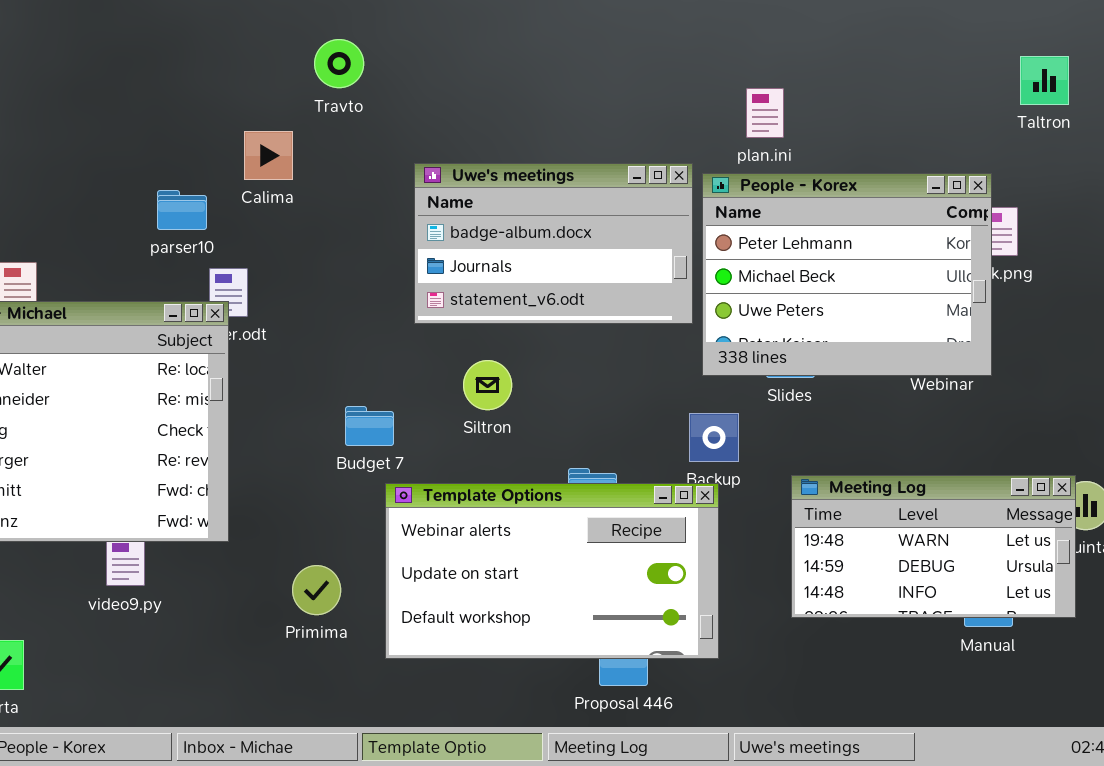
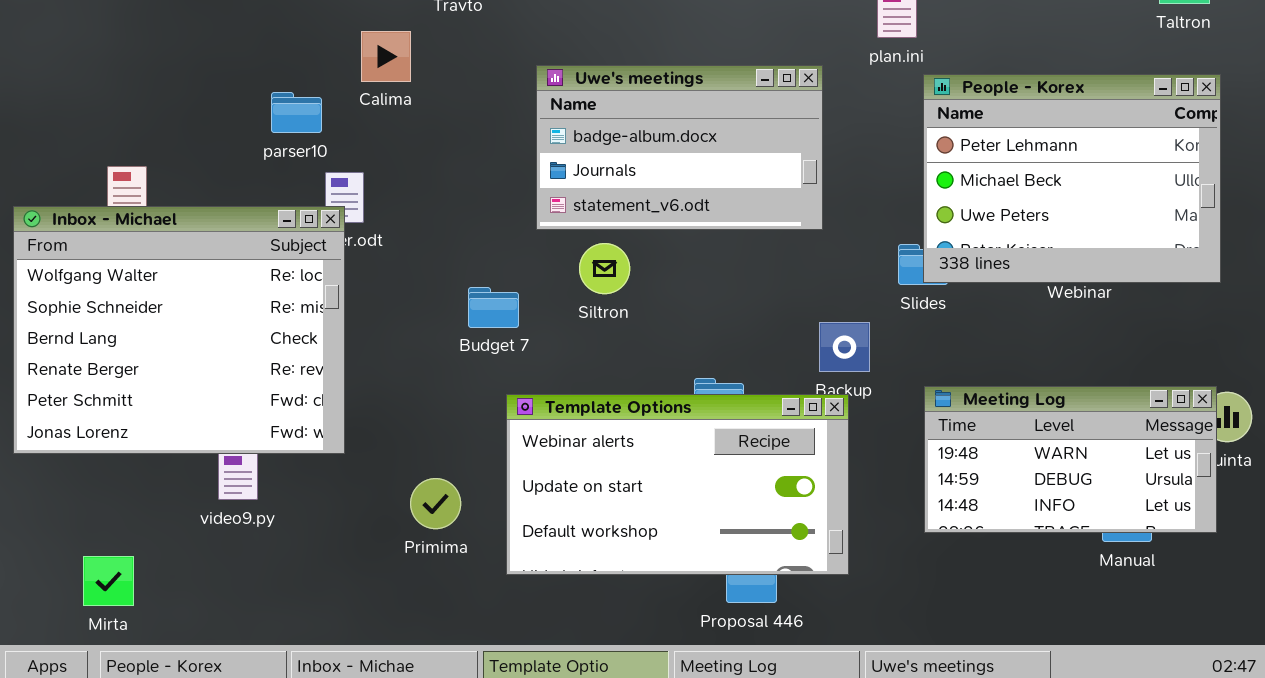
People - Korex: [702,173,992,376] -> [923,74,1221,283], moved
Siltron: [463,360,512,410] -> [579,243,630,294], moved
Budget 7: [345,406,394,446] -> [468,287,519,328], moved

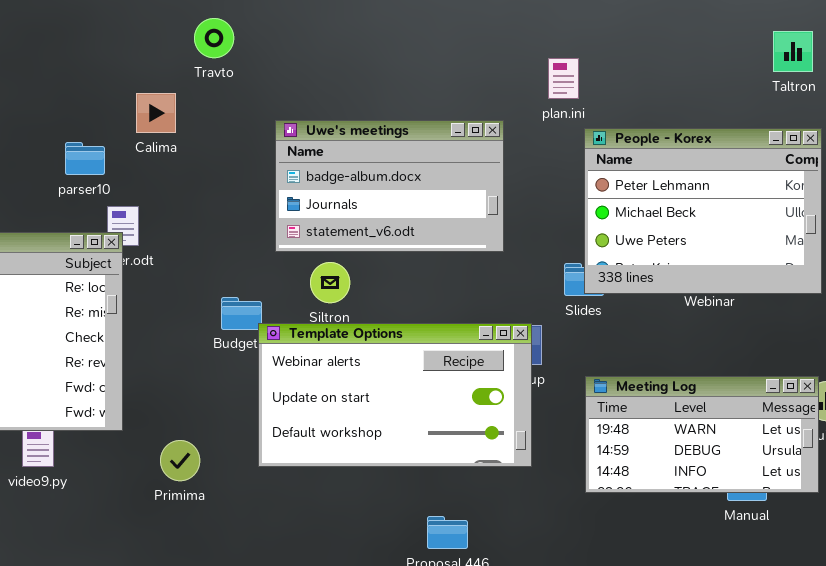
Template Options: [506,394,849,575] -> [258,323,532,467], moved
Primima: [410,478,461,529] -> [160,440,200,481], moved

